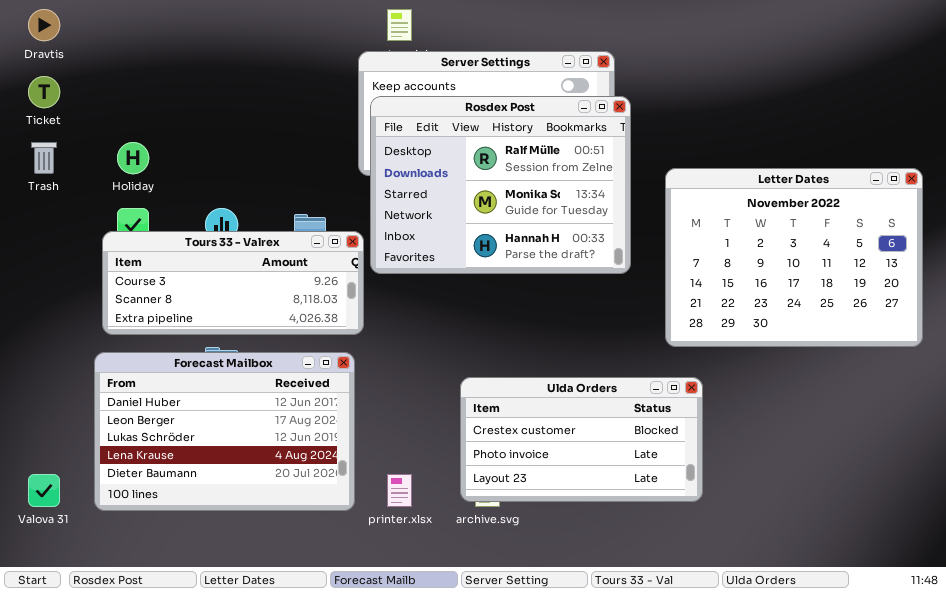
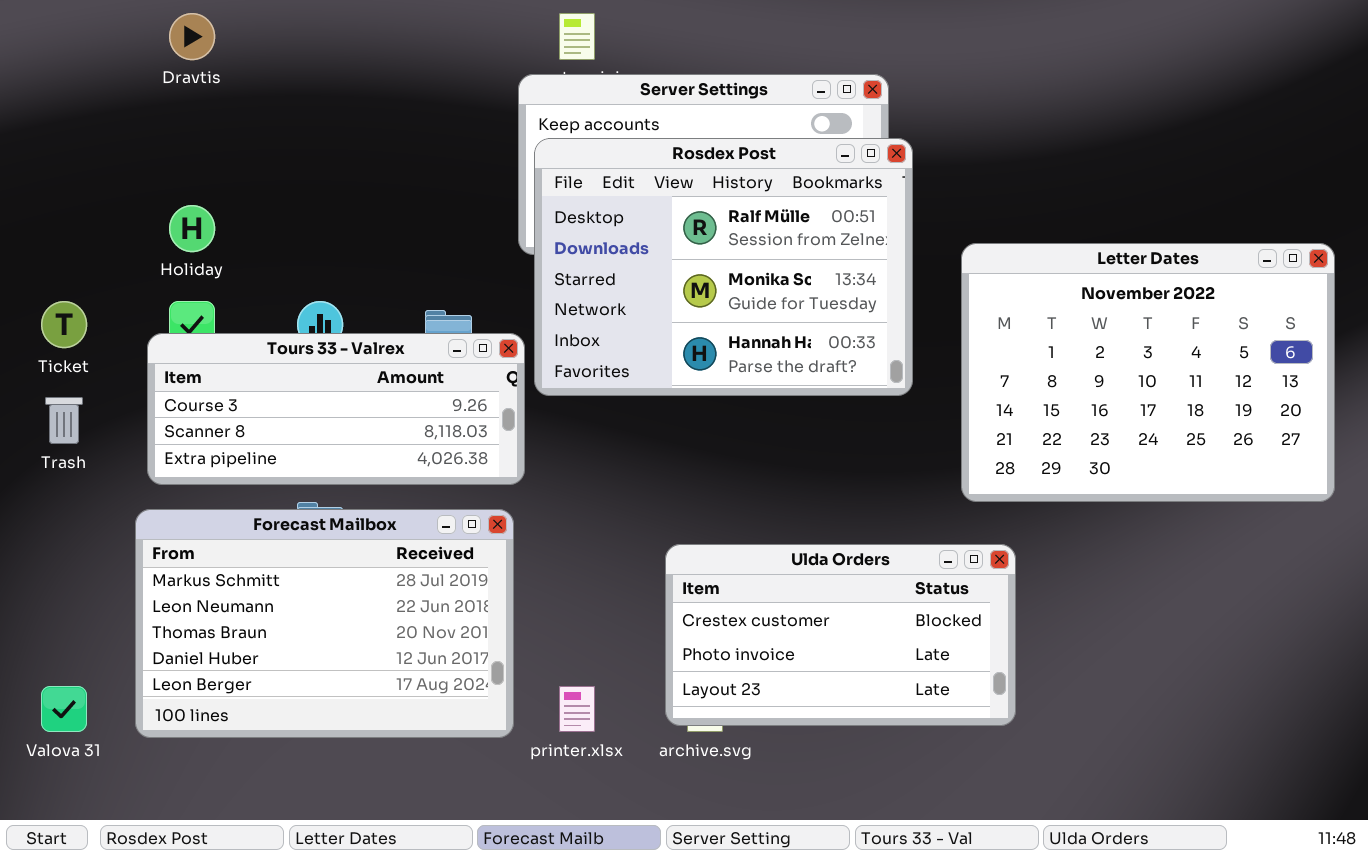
Dravtis: [28,9,60,41] -> [169,13,215,60], moved
Ticket: [28,76,60,108] -> [41,301,87,348], moved
Trash: [31,142,57,174] -> [45,397,83,444], moved
Forecast Mailbox: [94,352,355,511] -> [135,509,514,738], scrolled up 3 rows

